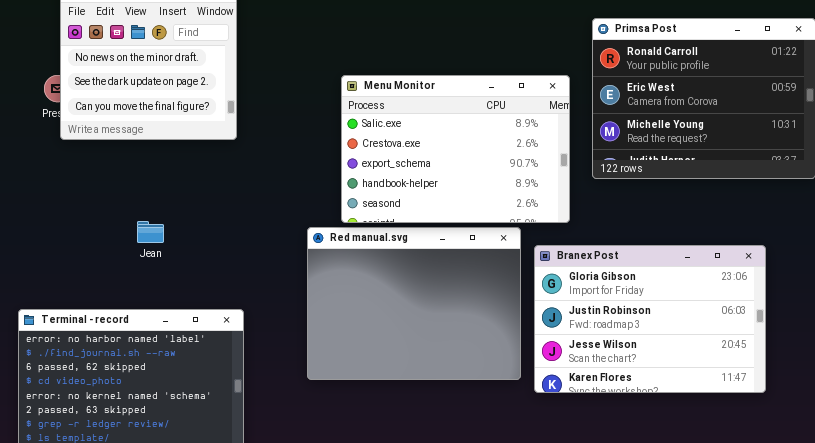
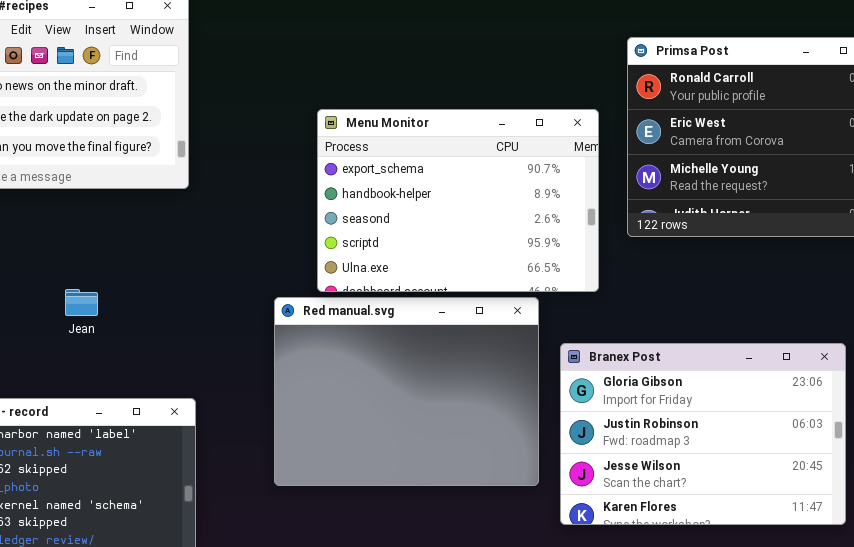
Menu Monitor: [341,75,570,223] -> [317,109,599,292], scrolled down 2 rows
Branex Post: [534,245,766,393] -> [560,343,846,525], moved

